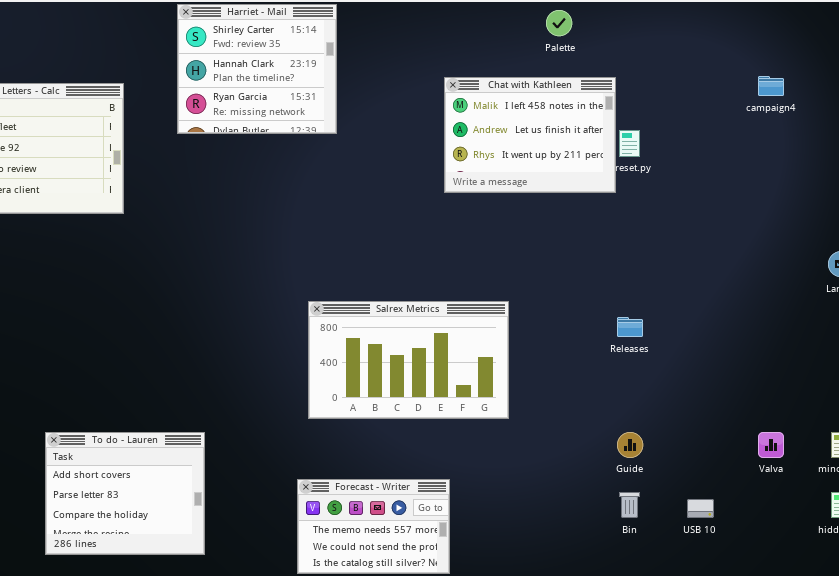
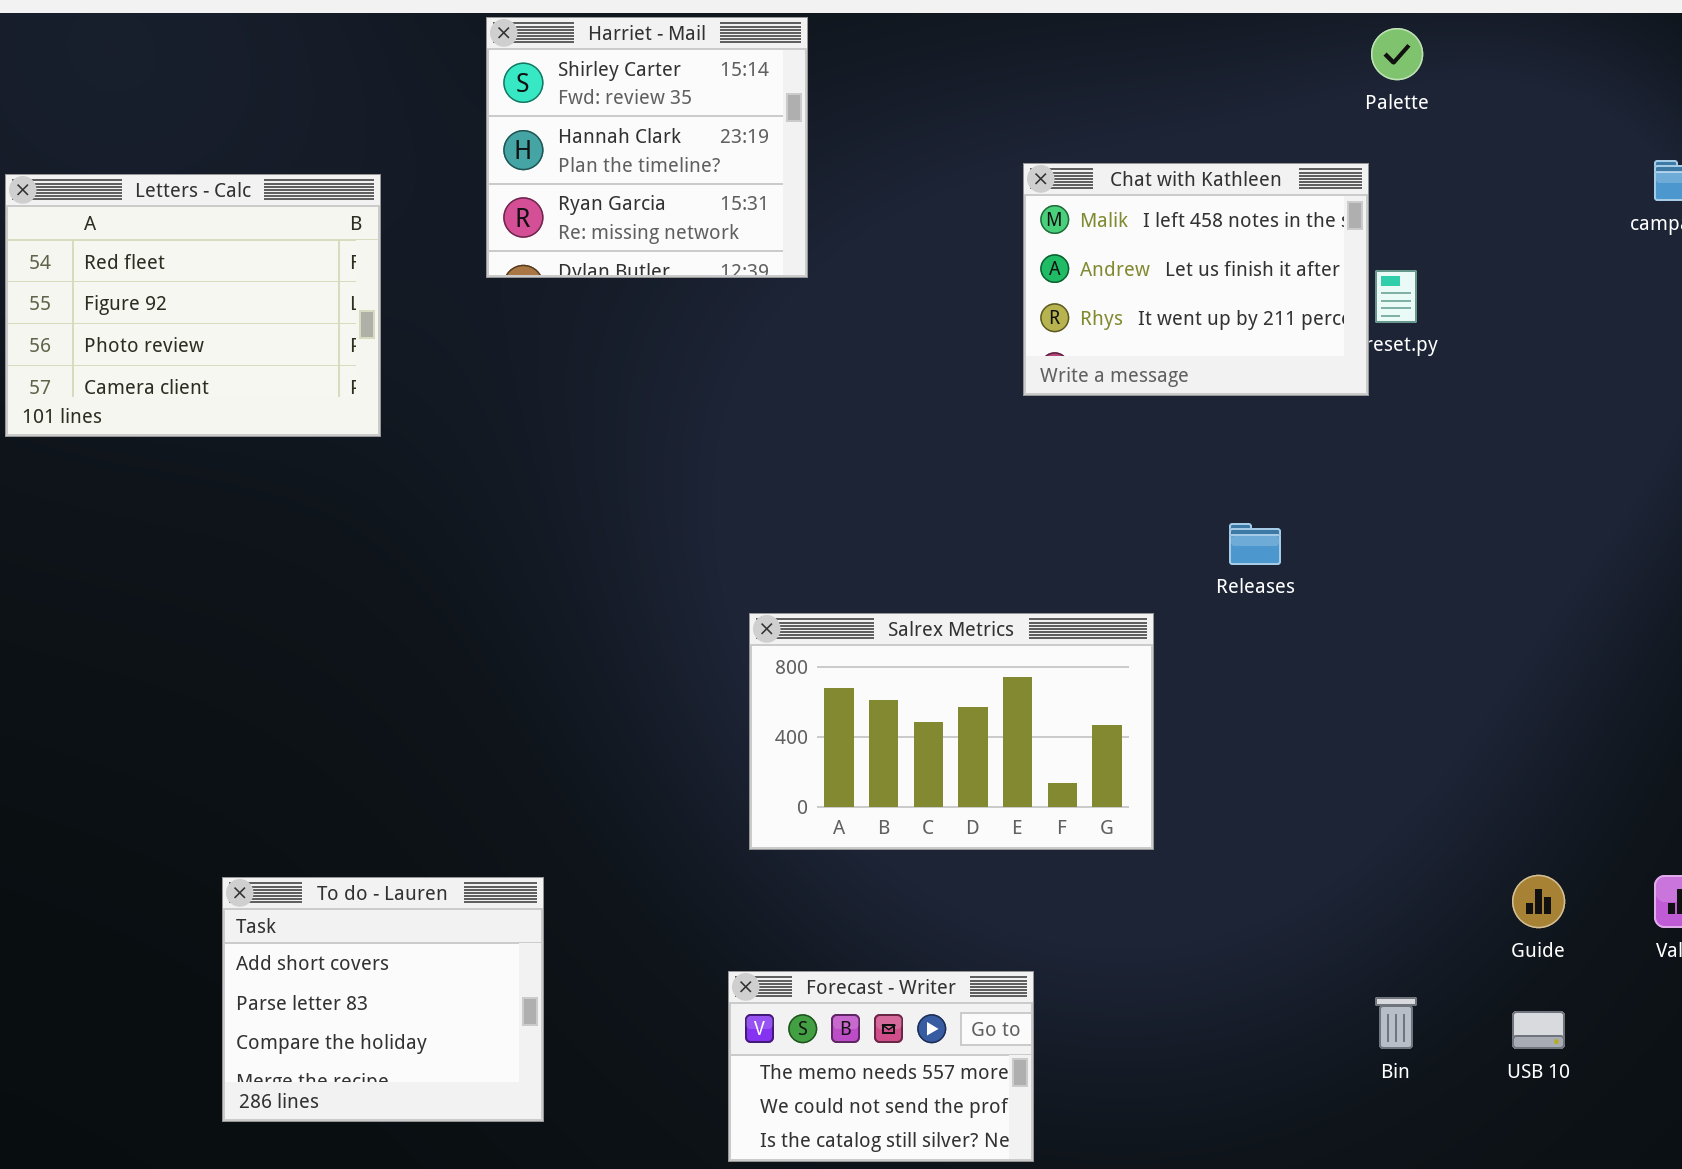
Palette: [546,10,572,36] -> [1371,28,1423,80], moved
Releases: [617,317,643,337] -> [1229,523,1281,565], moved
Guide: [617,432,643,458] -> [1512,875,1565,928], moved

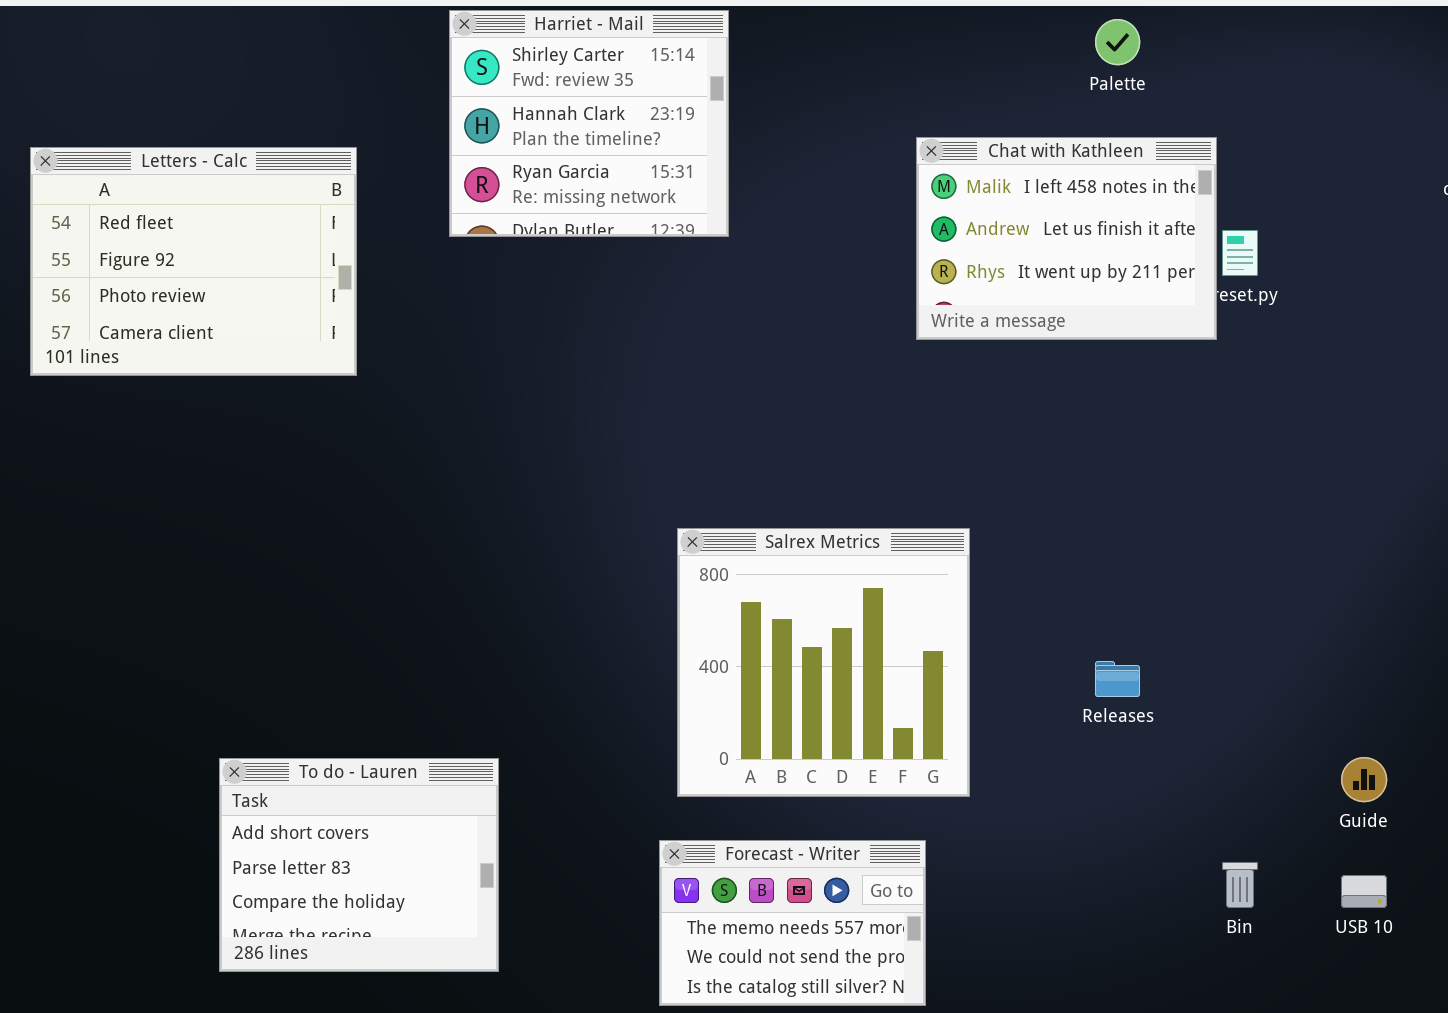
Palette: [1371,28,1423,80] -> [1095,19,1140,65], moved
Releases: [1229,523,1281,565] -> [1095,661,1140,697], moved
Salrex Metrics: [749,613,1154,850] -> [677,528,970,797], resized

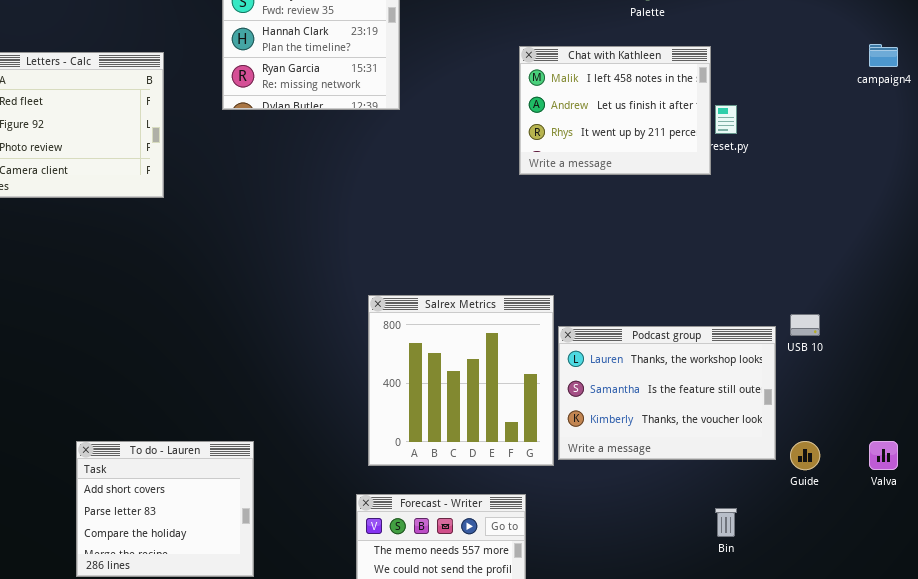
Podcast group: none -> [558,326,776,460], opened
USB 10: [1341,875,1387,908] -> [790,314,820,336], moved

